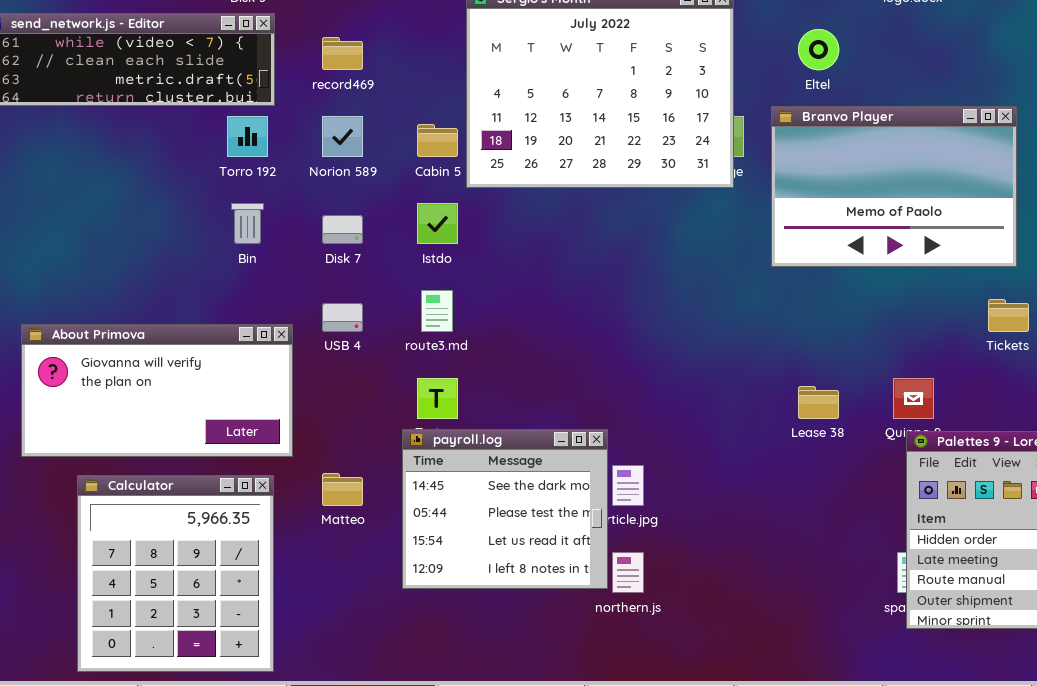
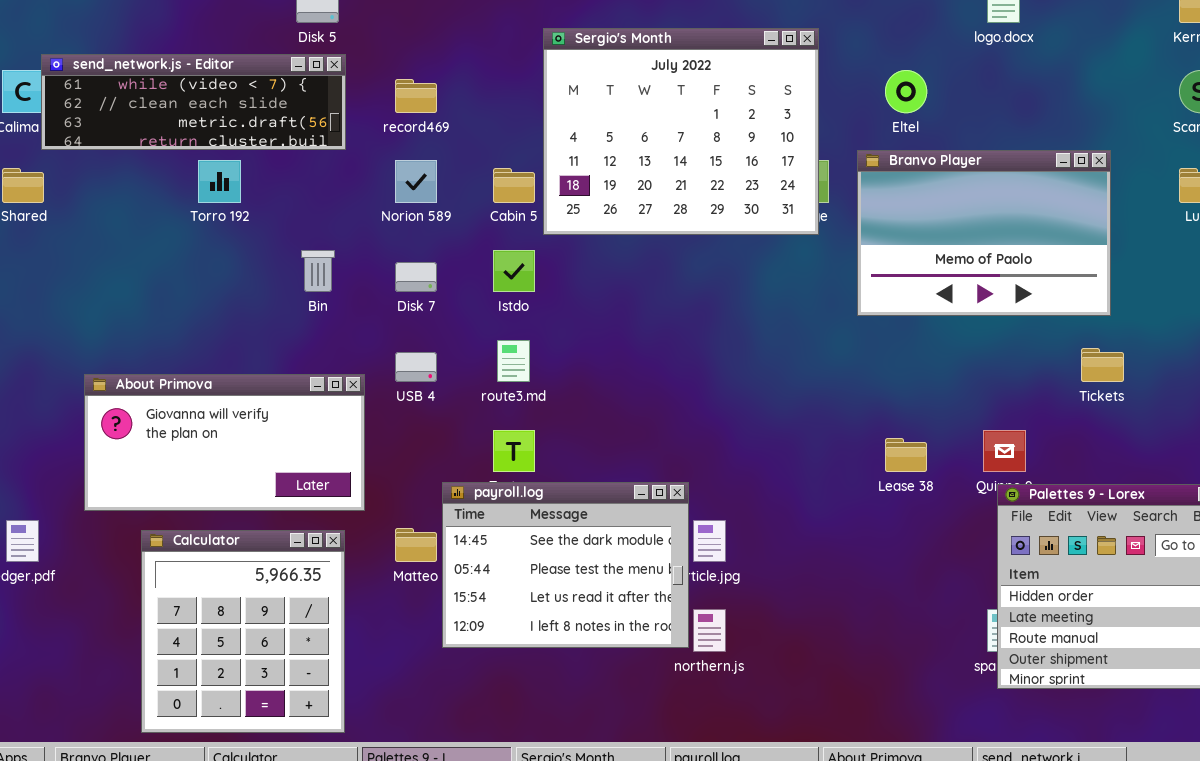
Torro 192: [227,116,268,157] -> [198,160,241,203], moved
payroll.log: [402,429,608,589] -> [442,482,689,648], resized

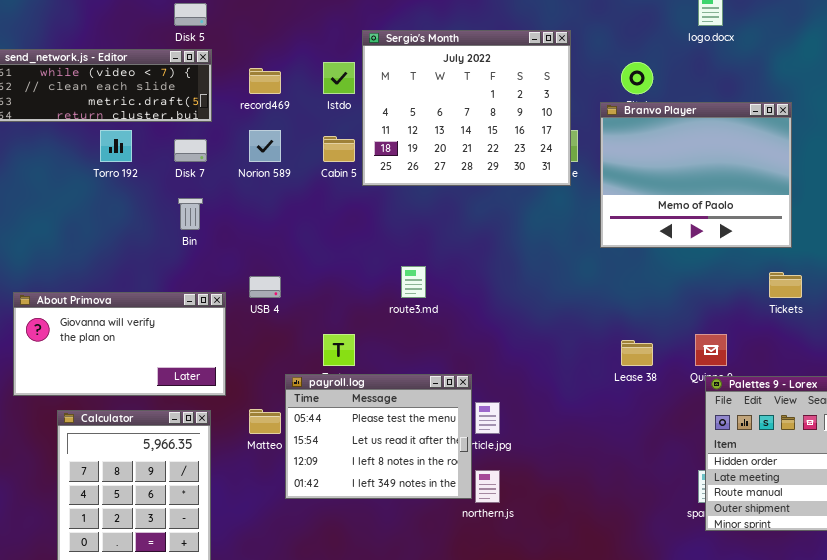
Branvo Player: [857,150,1111,316] -> [600,102,792,248], resized
Istdo: [493,250,535,292] -> [323,62,355,94], moved
Disk 7: [395,262,437,292] -> [174,139,207,162], moved
route3.md: [497,340,530,382] -> [401,266,426,298], moved
payroll.log: [442,482,689,648] -> [285,374,472,499], scrolled down 1 row

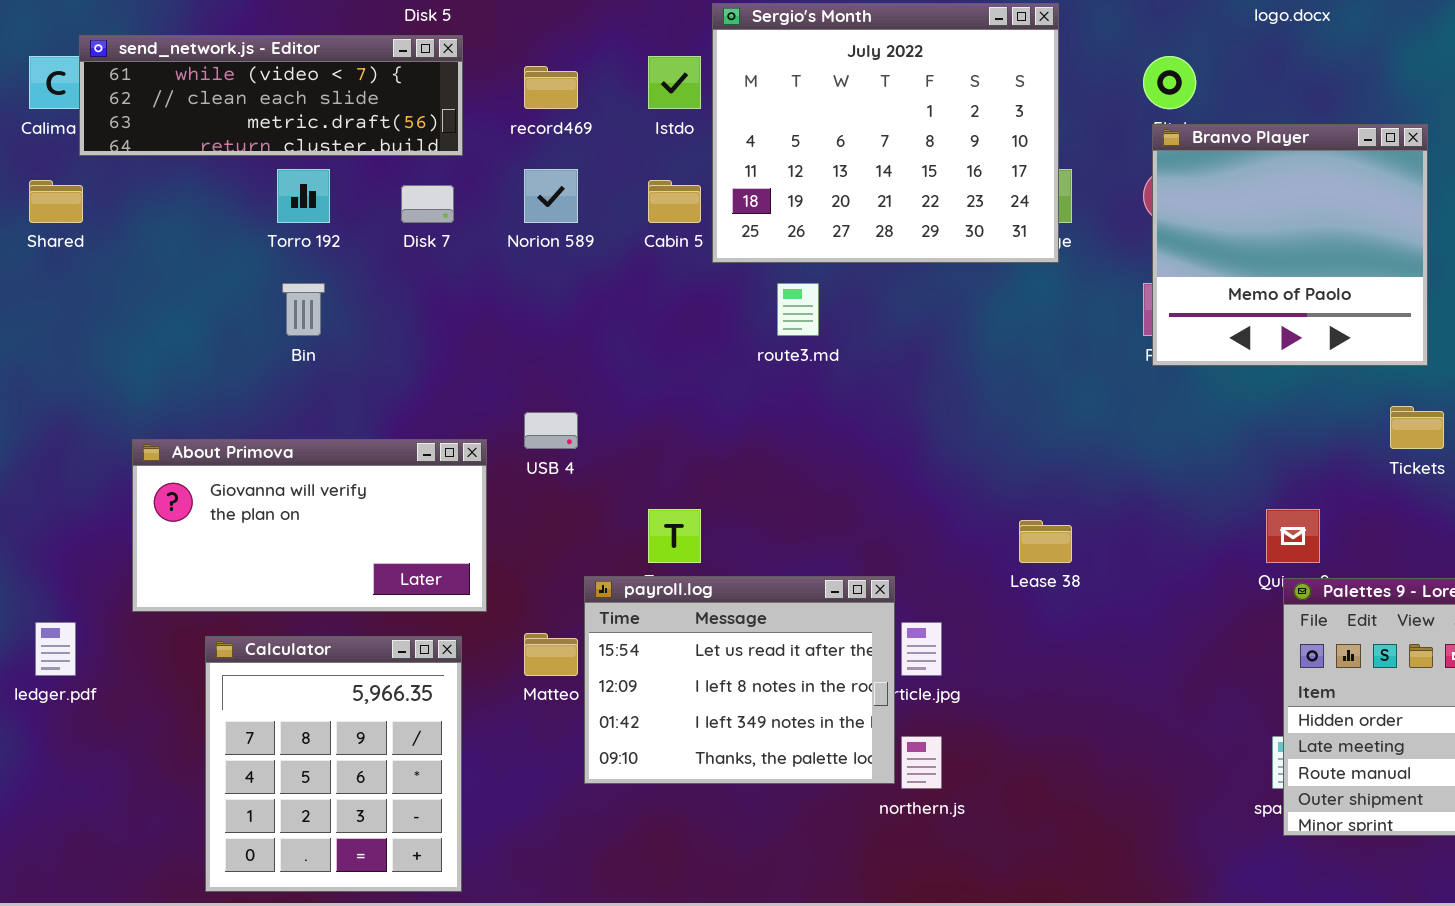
Branvo Player: [600,102,792,248] -> [1152,124,1428,366], resized
Bin: [178,198,203,230] -> [282,283,325,336], moved
route3.md: [401,266,426,298] -> [777,283,819,336], moved
Lease 38: [621,340,653,366] -> [1019,520,1072,563], moved
payroll.log: [285,374,472,499] -> [584,576,895,784], scrolled down 1 row

